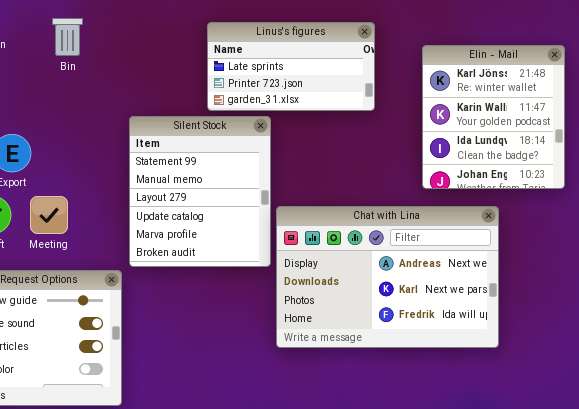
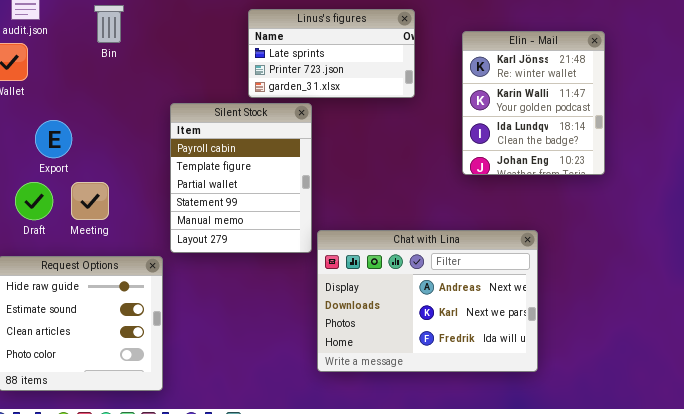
Silent Stock: [129,116,271,267] -> [170,103,312,253], scrolled up 3 rows
Chat with Lina: [276,206,499,348] -> [317,230,538,372], moved

